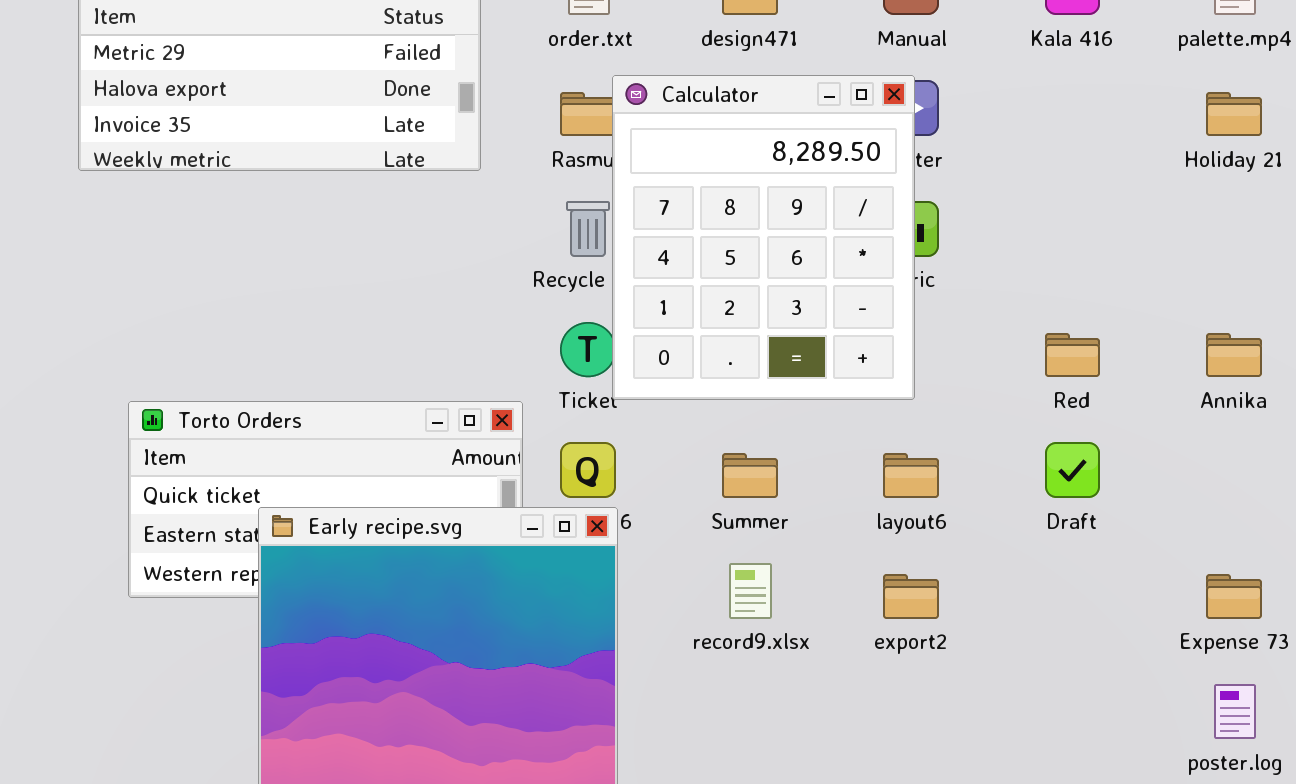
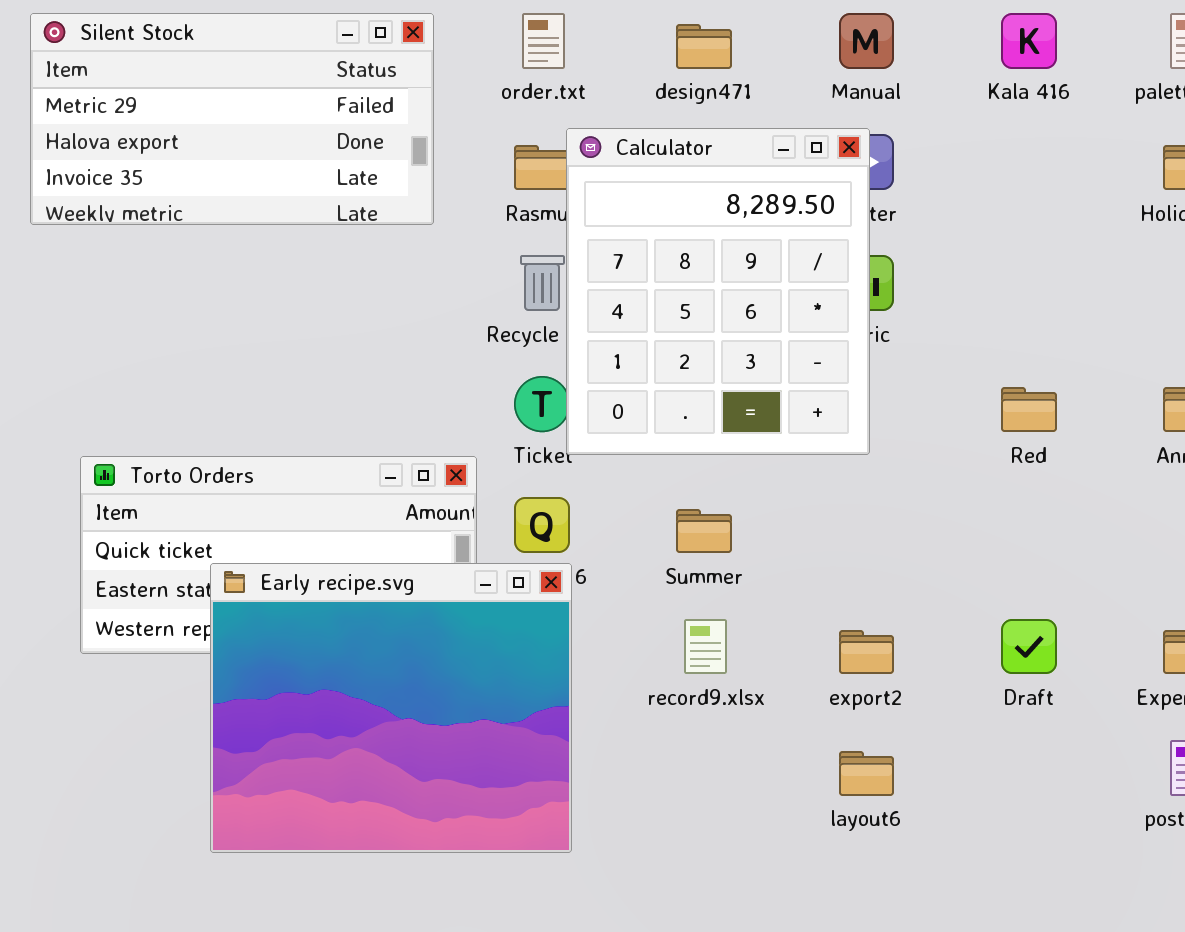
Draft: [1045,442,1100,498] -> [1001,619,1057,674], moved
layout6: [883,453,939,498] -> [839,751,894,796], moved

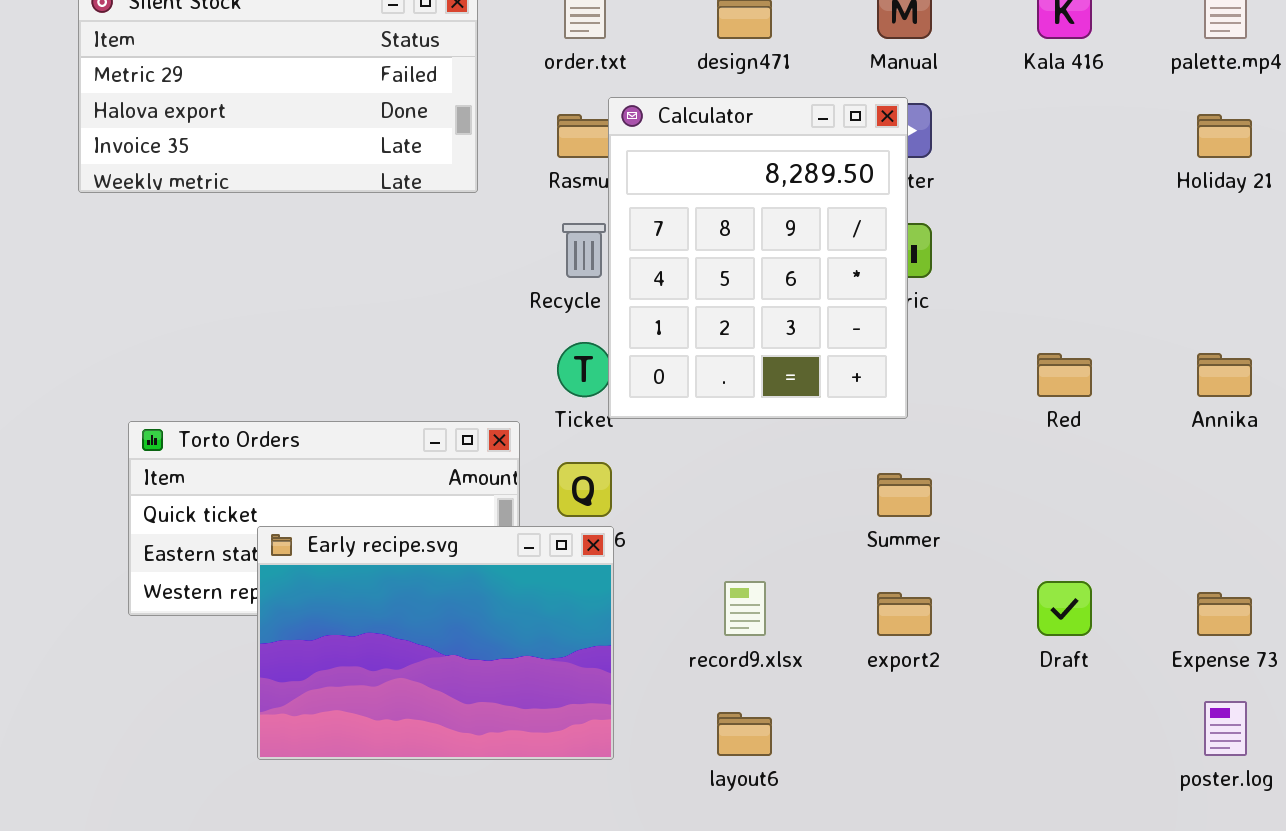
Summer: [676,509,732,553] -> [877,473,932,517], moved
Early recipe.svg: [210,563,572,853] -> [257,526,614,760], resized
layout6: [839,751,894,796] -> [717,712,772,756], moved

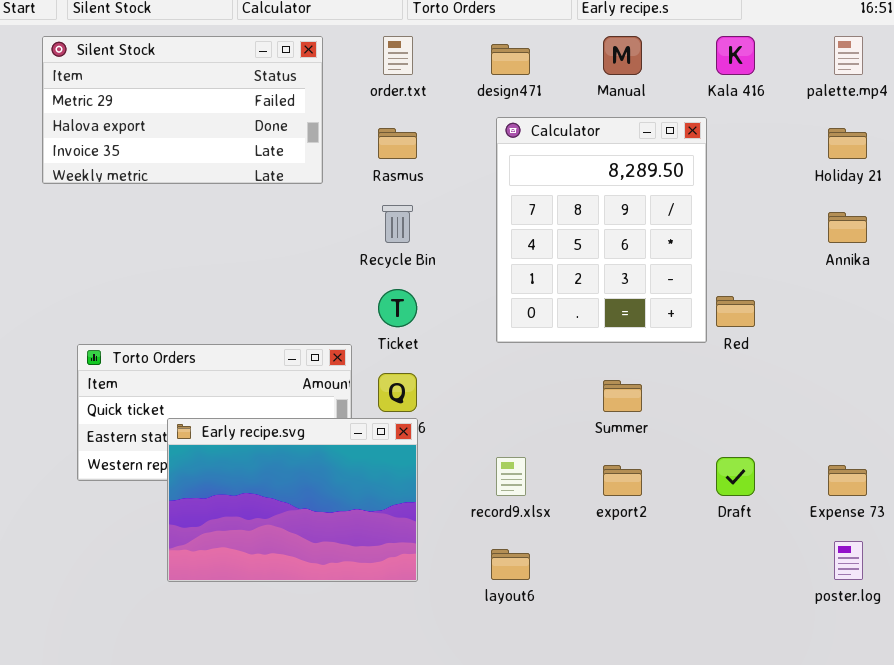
Calculator: [608,97,908,419] -> [496,117,707,343], moved
Annika: [1197,353,1252,397] -> [828,212,867,243], moved

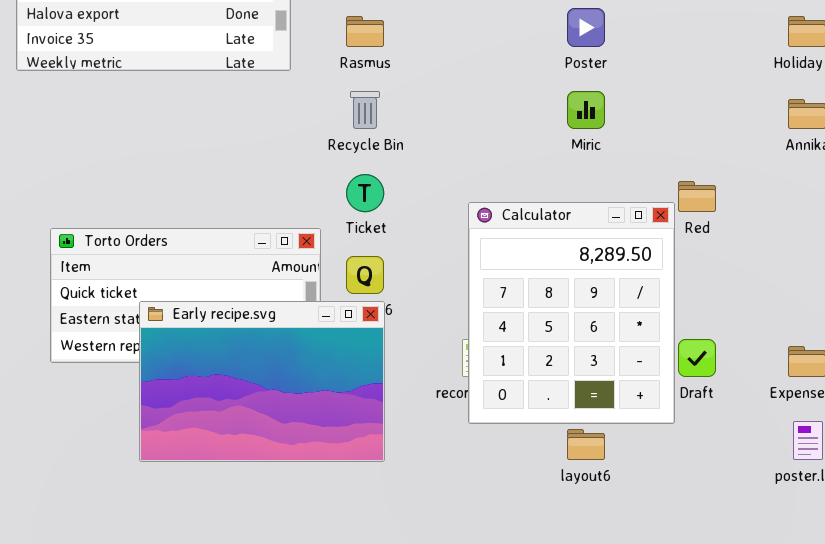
Calculator: [496,117,707,343] -> [468,202,675,424], moved
layout6: [491,549,530,580] -> [567,429,605,460], moved

